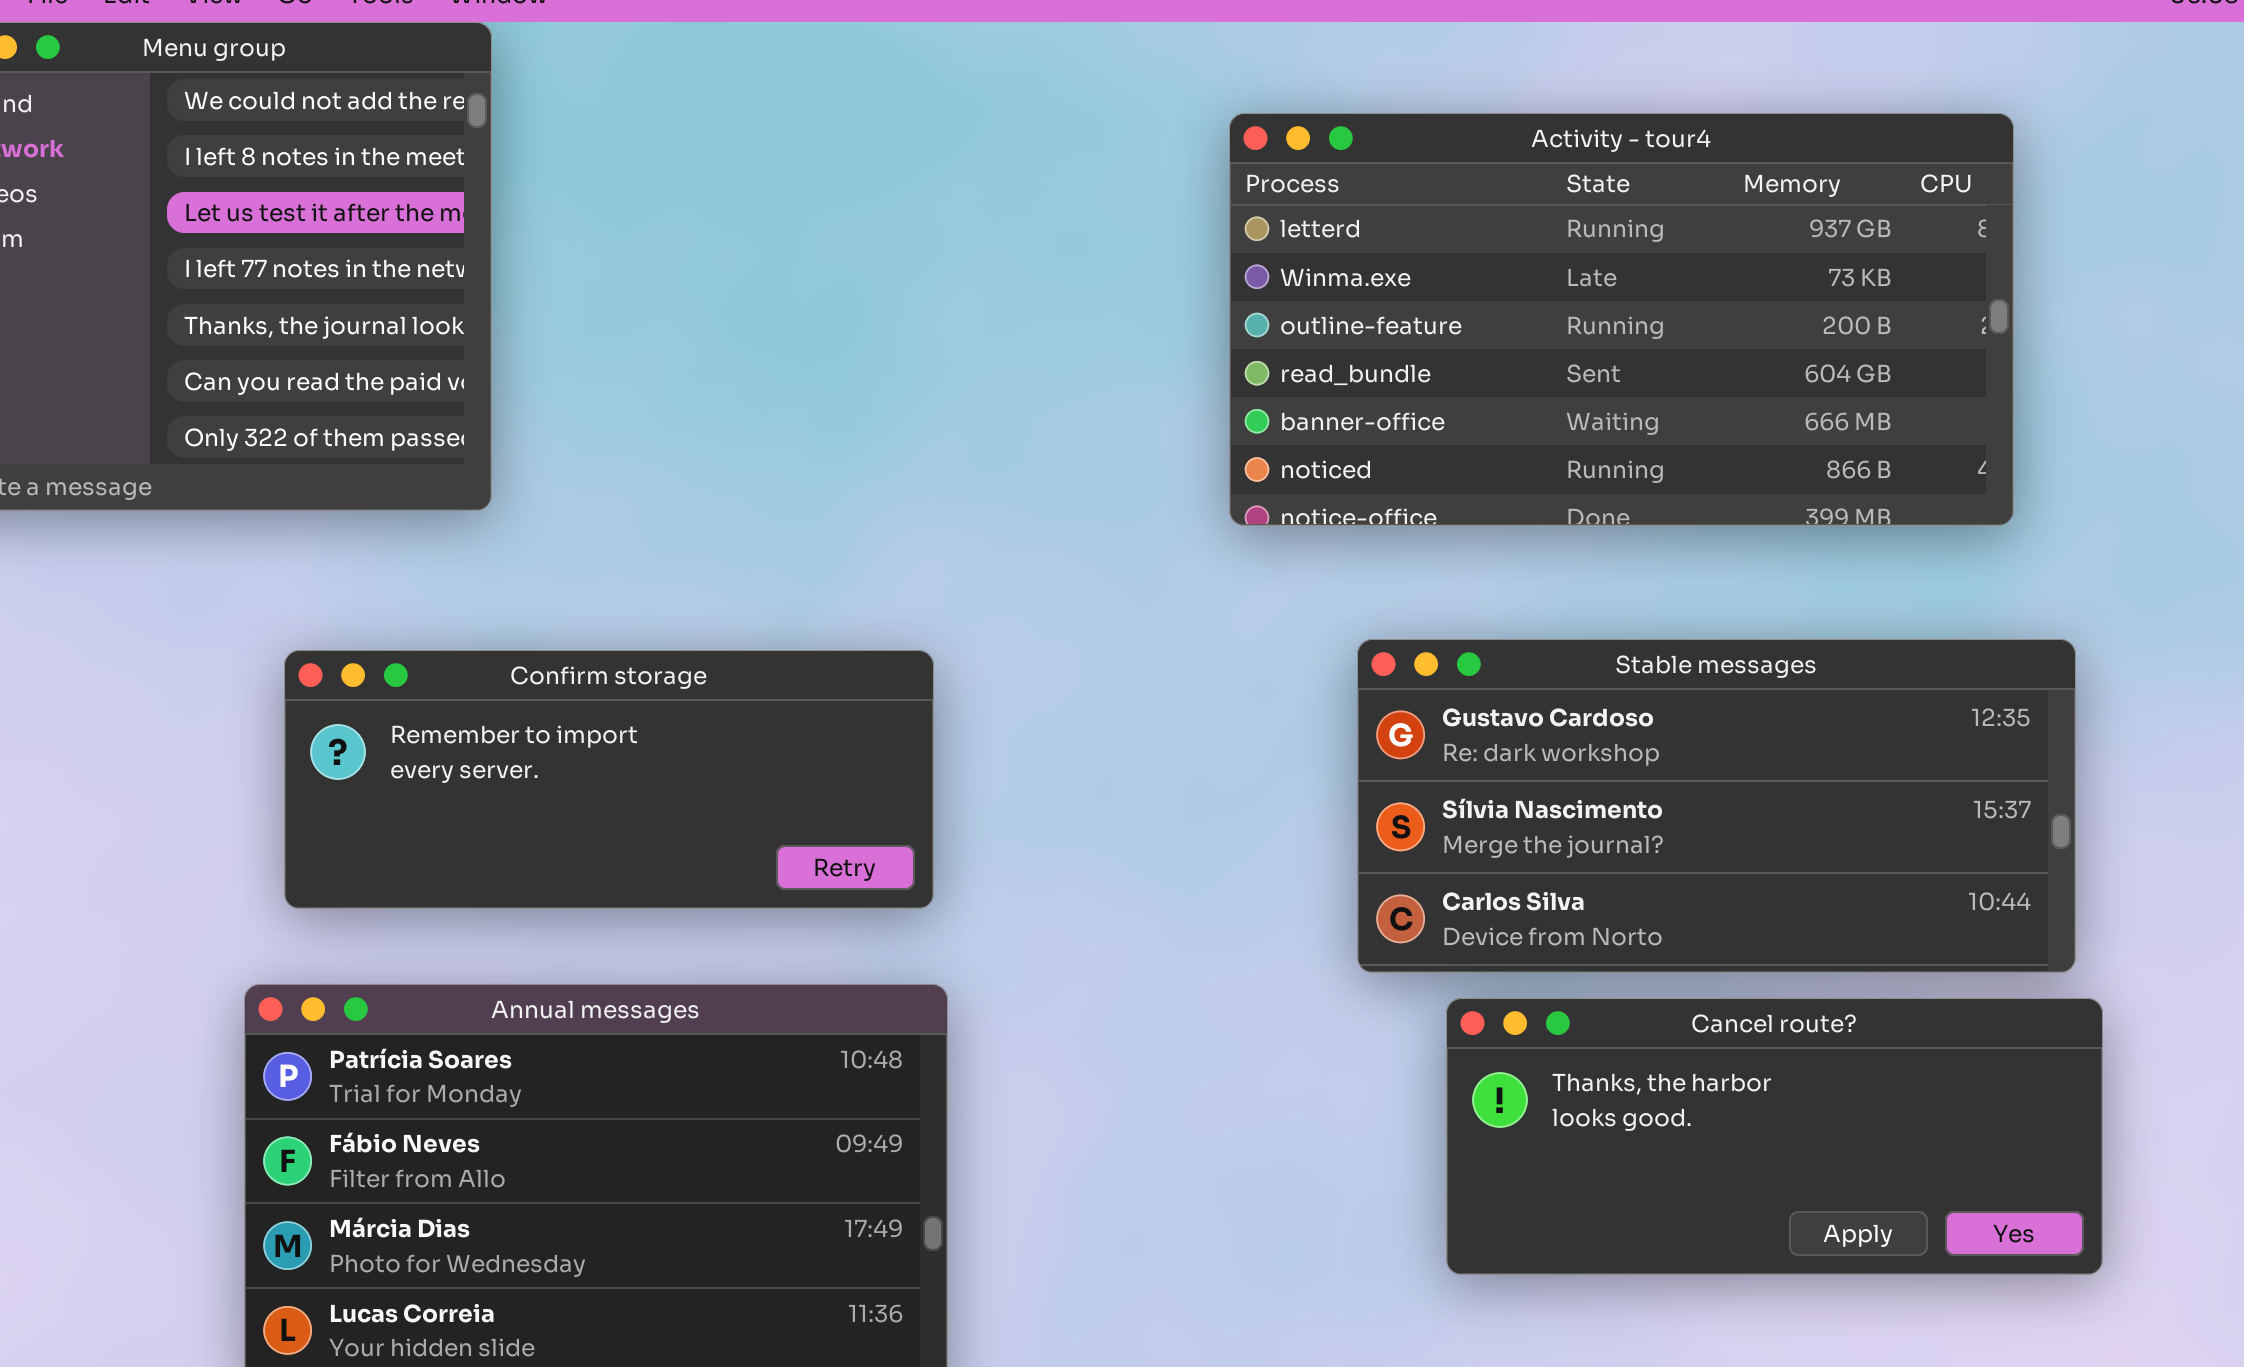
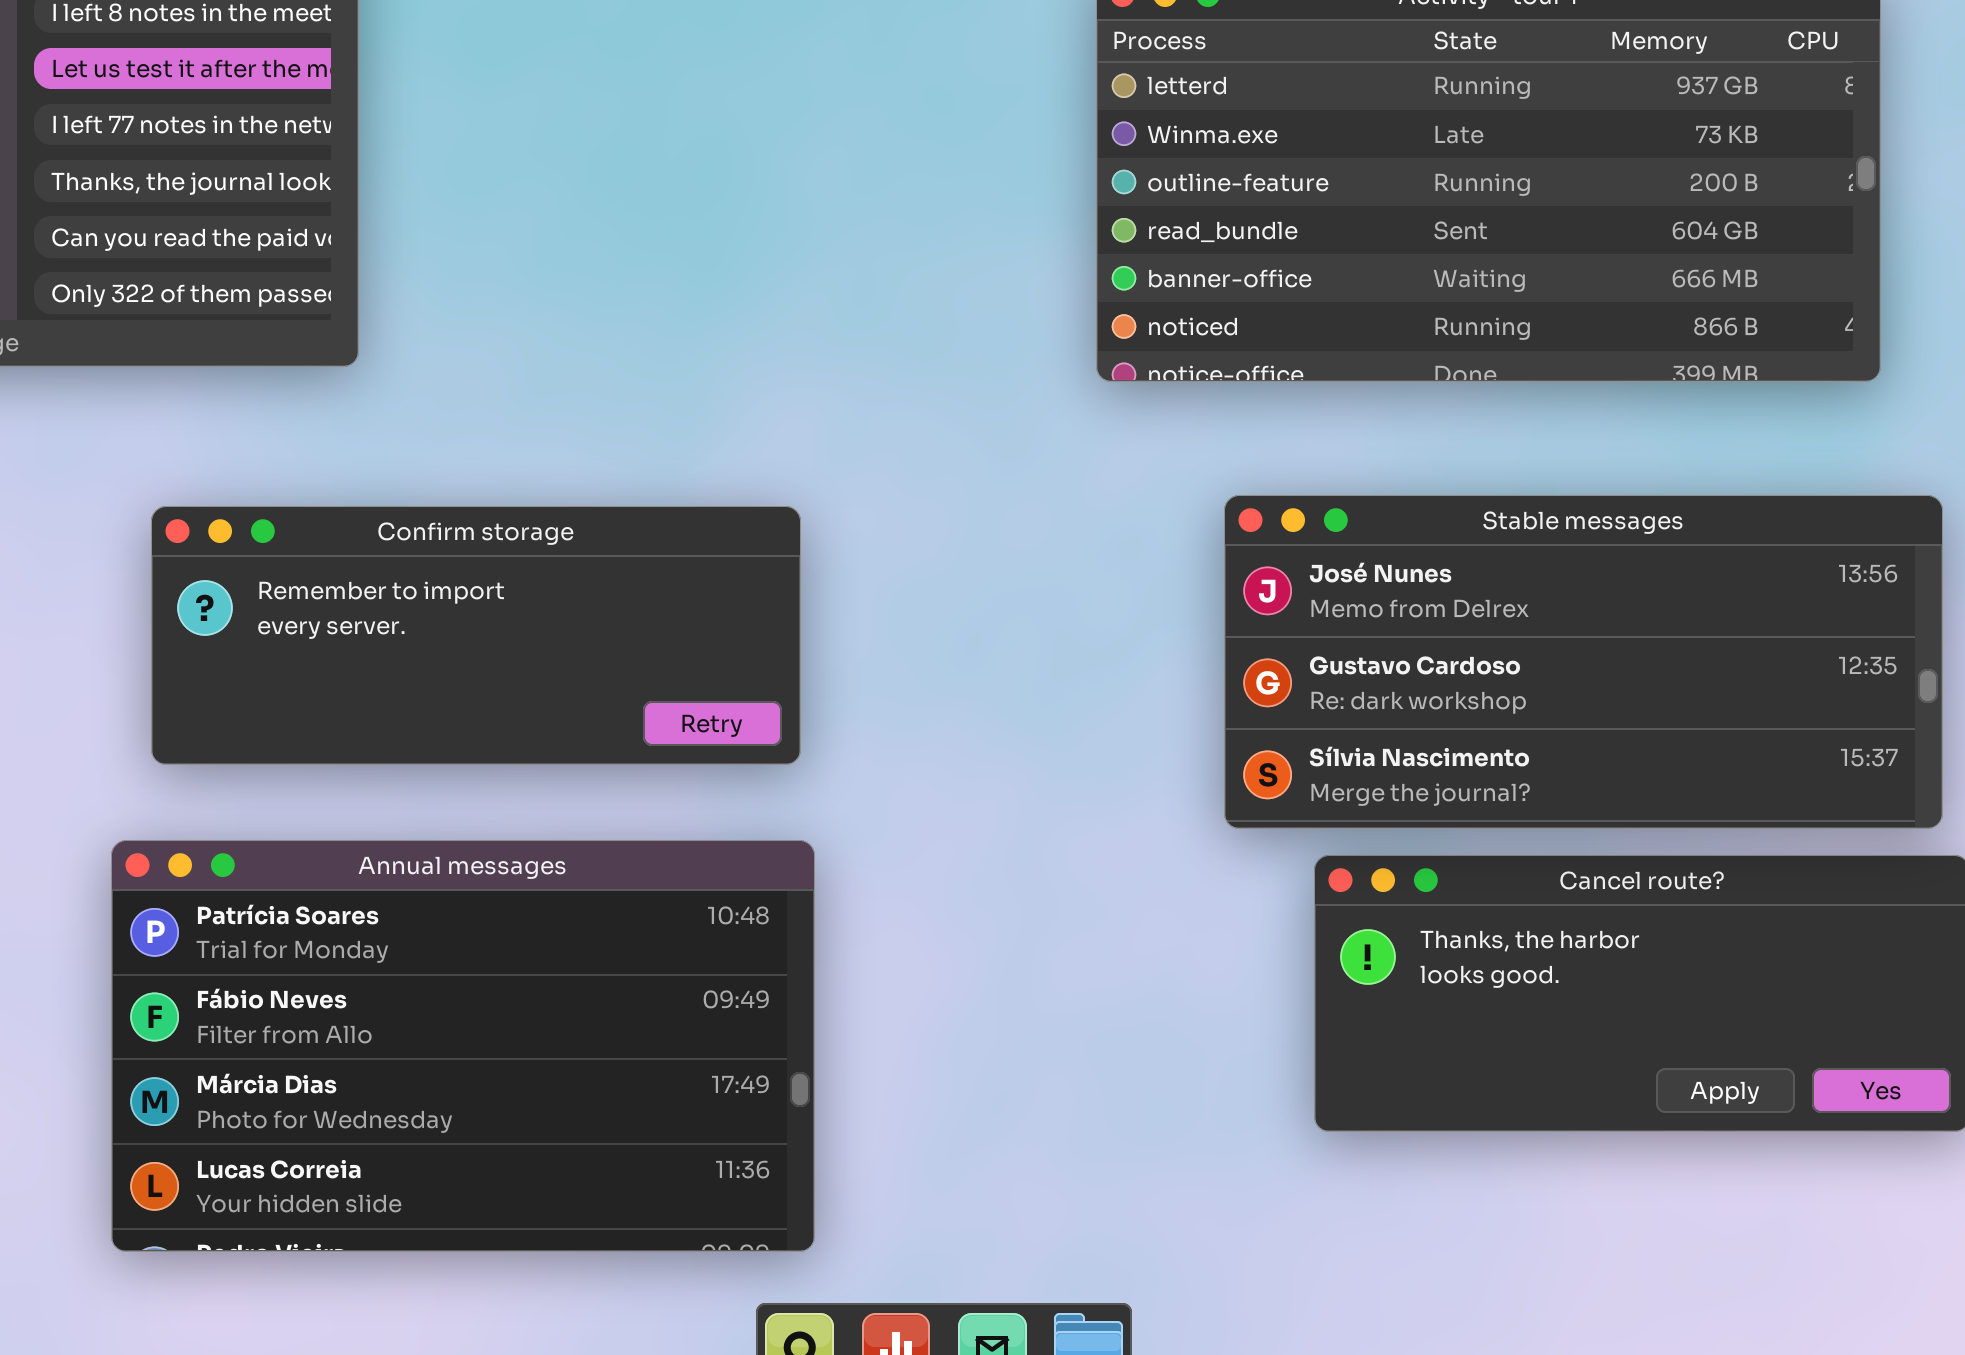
Stable messages: [1357,639,2076,973] -> [1224,495,1943,829], scrolled up 1 row

